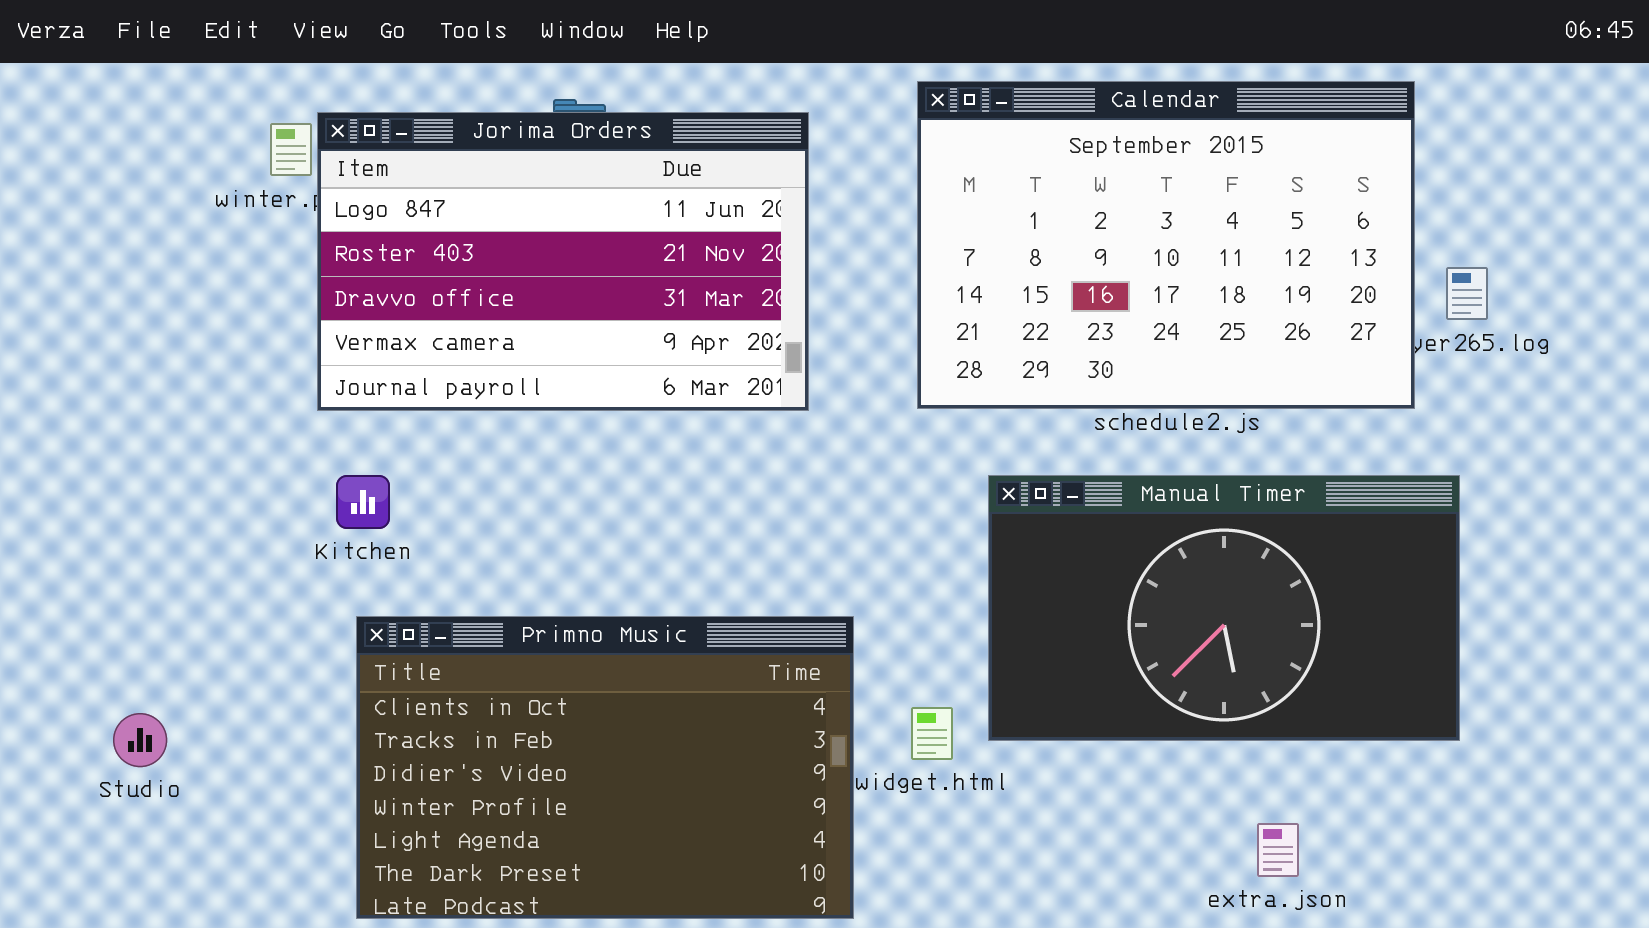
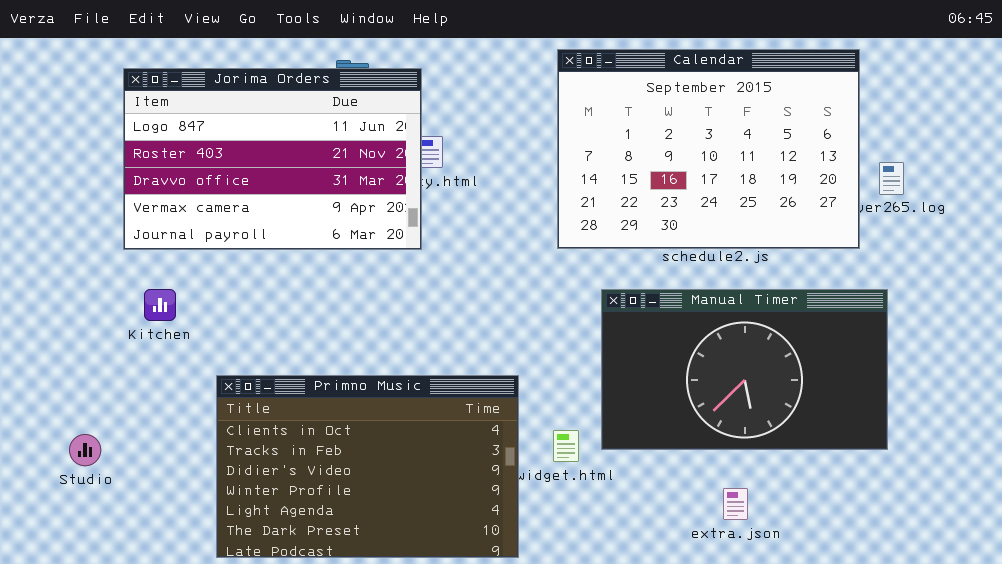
Jorima Orders: [317,112,809,411] -> [123,68,422,250], moved
Kitchen: [336,475,390,529] -> [144,289,176,321], moved
extra.json: [1257,823,1299,877] -> [723,488,748,520], moved

